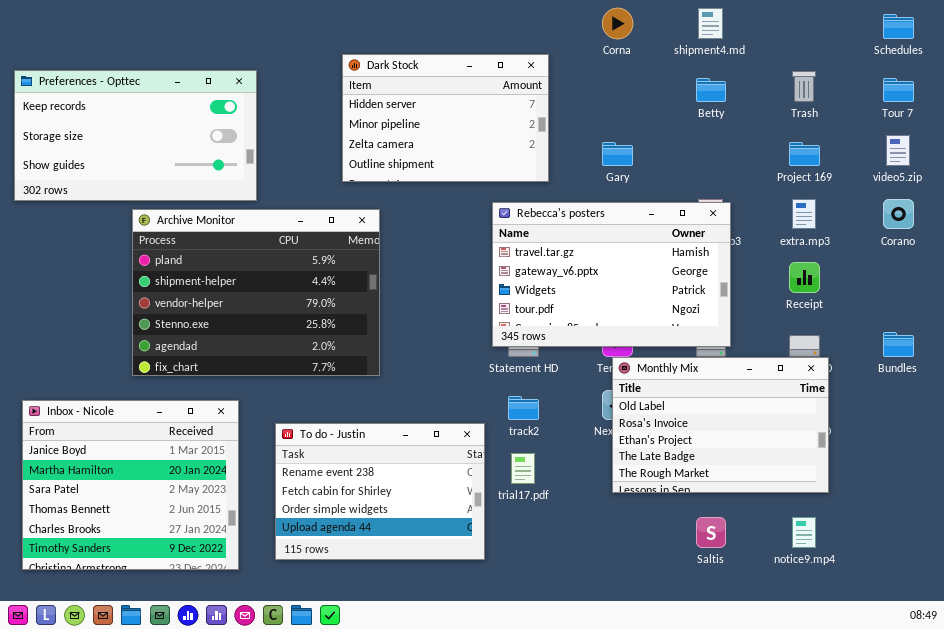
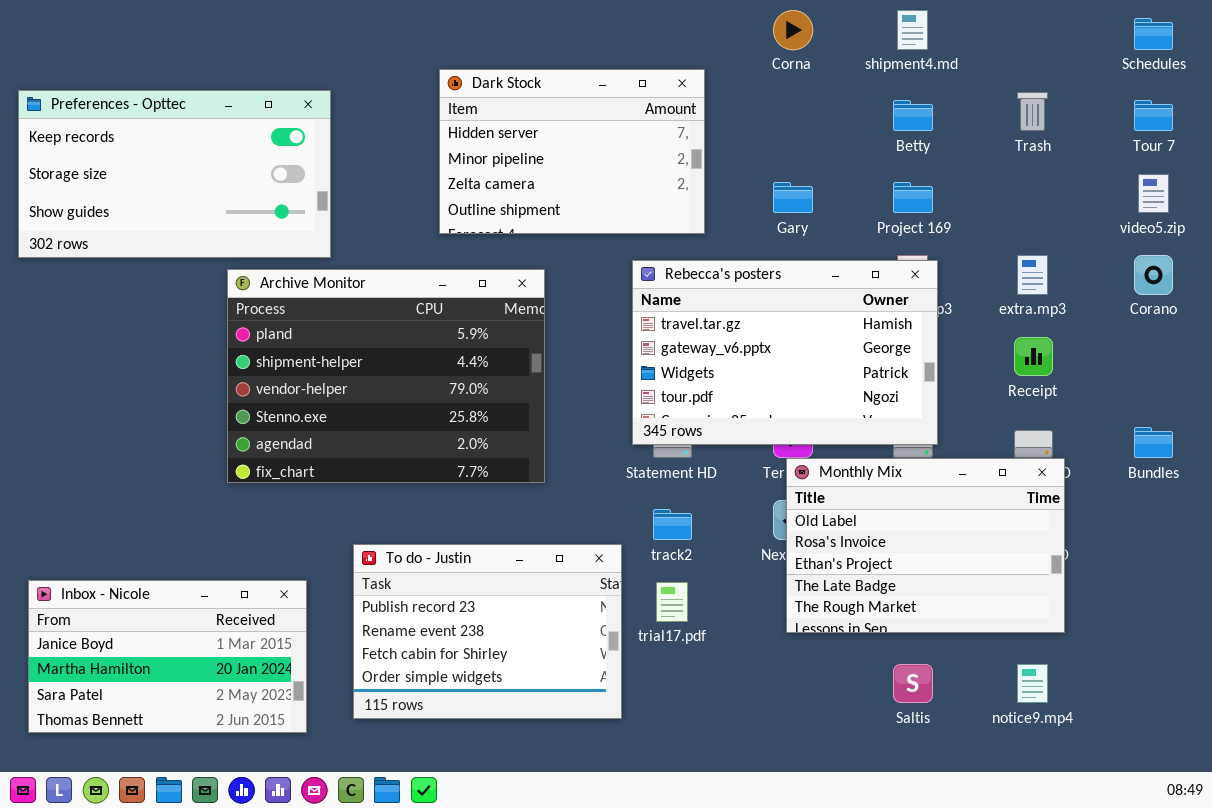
Project 169: [789,142,820,166] -> [893,182,933,213], moved
Archive Monitor: [132,209,380,376] -> [227,269,545,483], moved
Inbox - Nicole: [22,400,239,570] -> [28,580,307,733], resized
To do - Justin: [275,423,485,560] -> [353,544,622,719], scrolled up 1 row

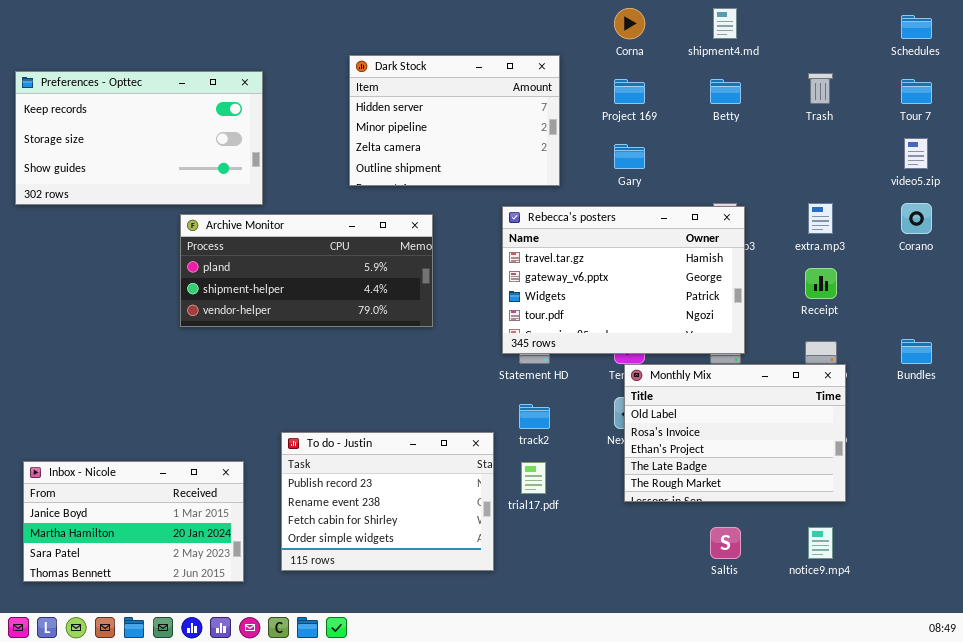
Project 169: [893,182,933,213] -> [614,79,645,104], moved
Archive Monitor: [227,269,545,483] -> [180,214,433,327], resized

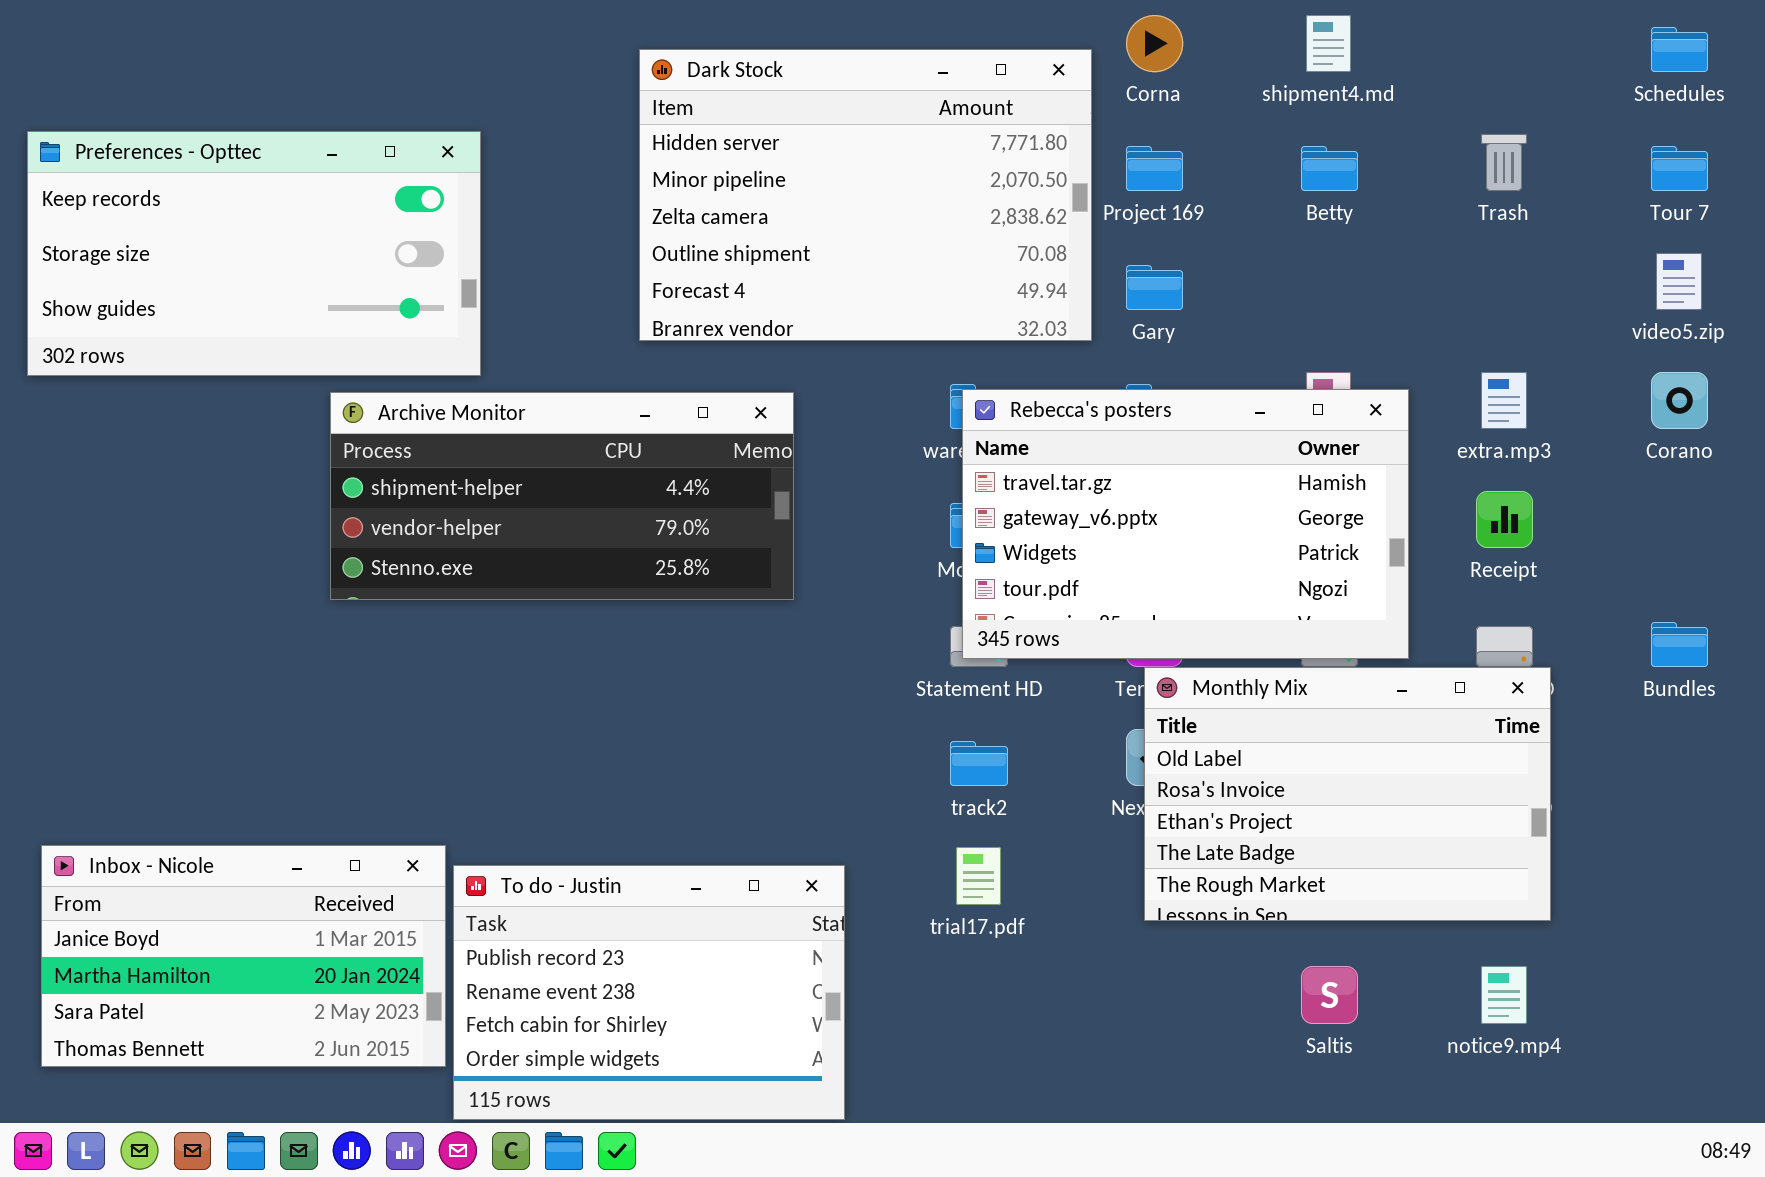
Dark Stock: [349,55,560,186] -> [639,49,1092,341], resized
Rebecca's posters: [502,206,745,354] -> [962,389,1409,659], moved
Archive Monitor: [180,214,433,327] -> [330,392,794,600], scrolled down 1 row
To do - Justin: [281,432,494,571] -> [453,865,845,1120], moved

